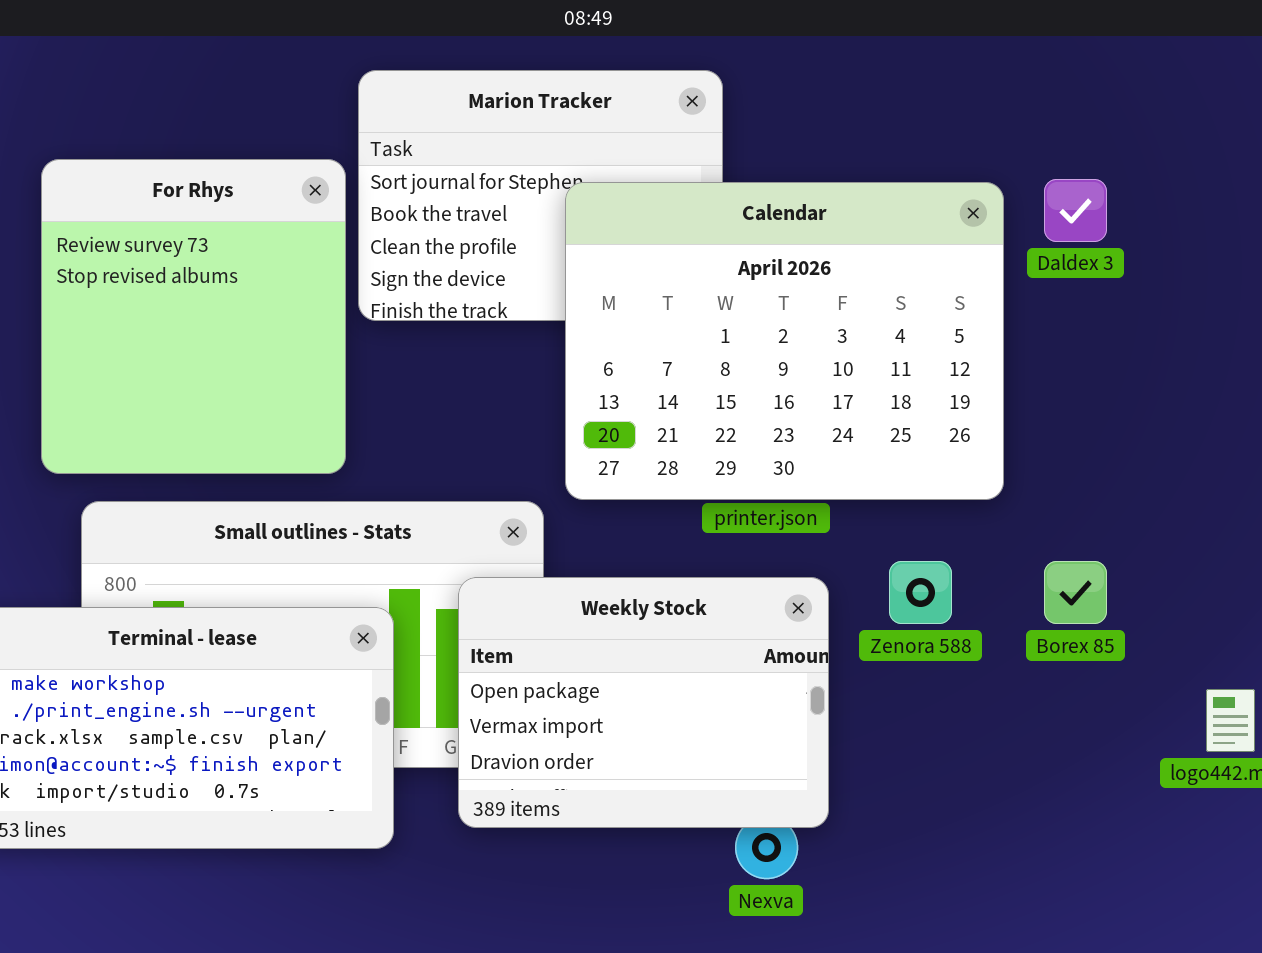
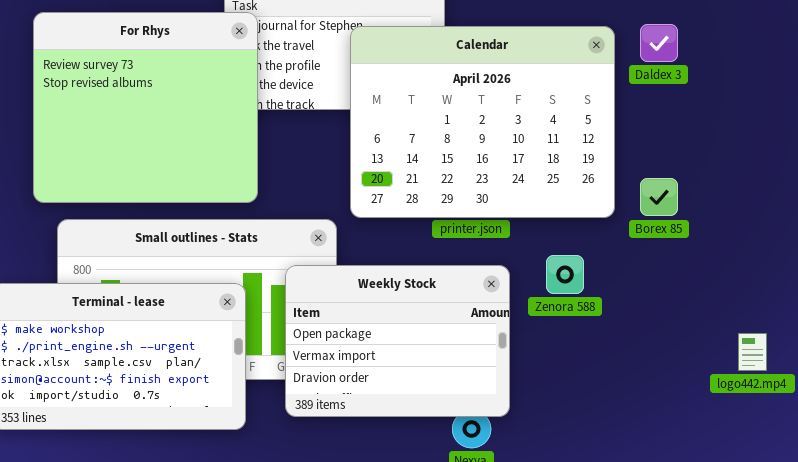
For Rhys: [41,159,346,474] -> [33,12,258,203], resized
Borex 85: [1044,561,1107,624] -> [640,178,678,216], moved

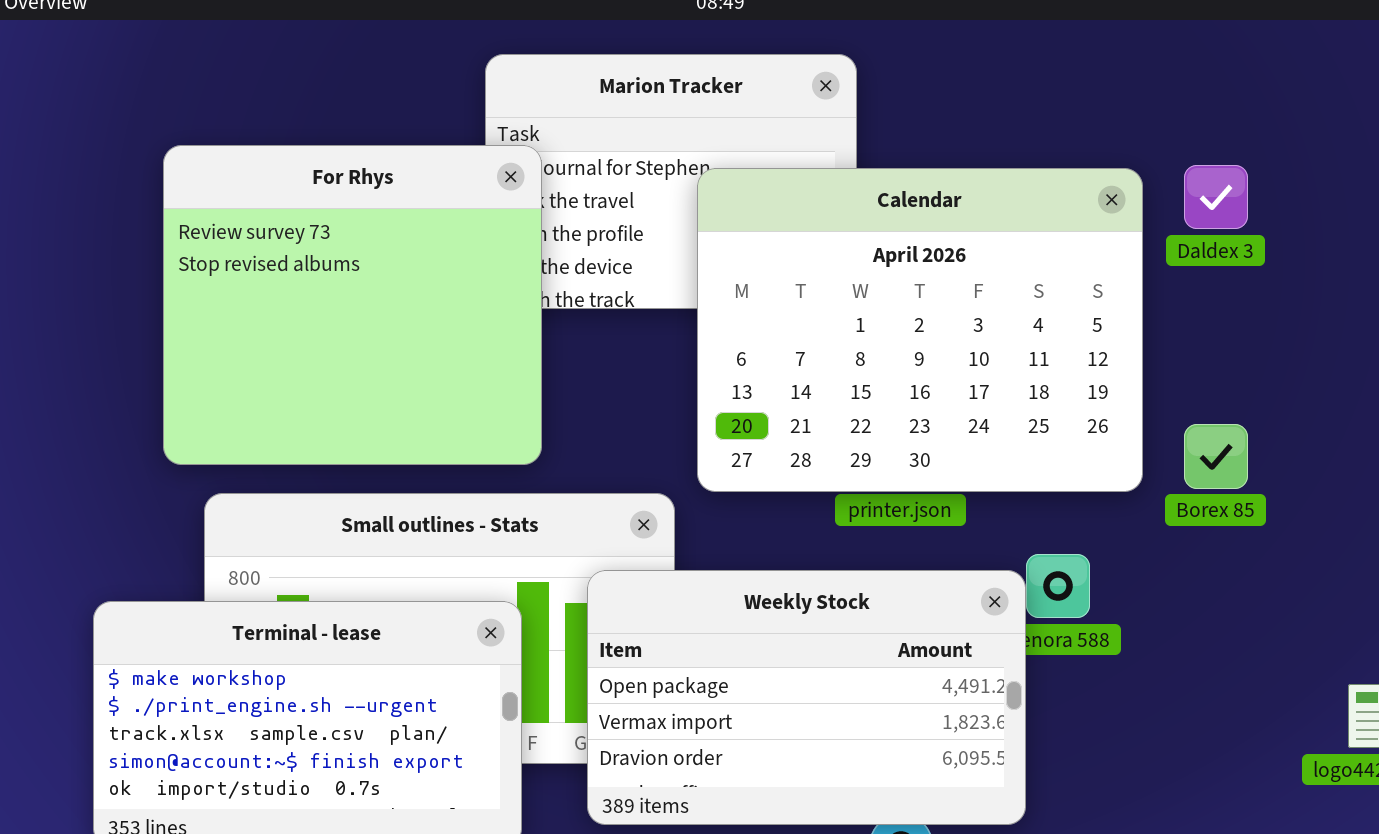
Weekly Stock: [285,265,510,417] -> [587,570,1026,825], resized

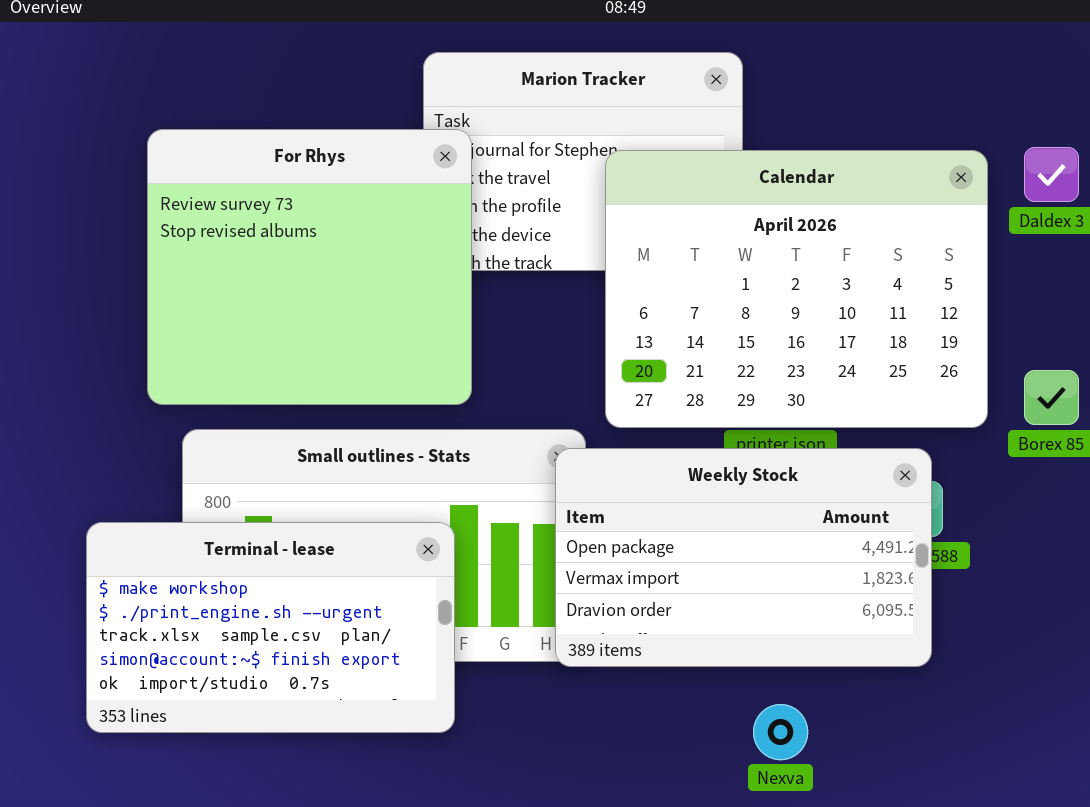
Weekly Stock: [587,570,1026,825] -> [555,448,932,667], moved

